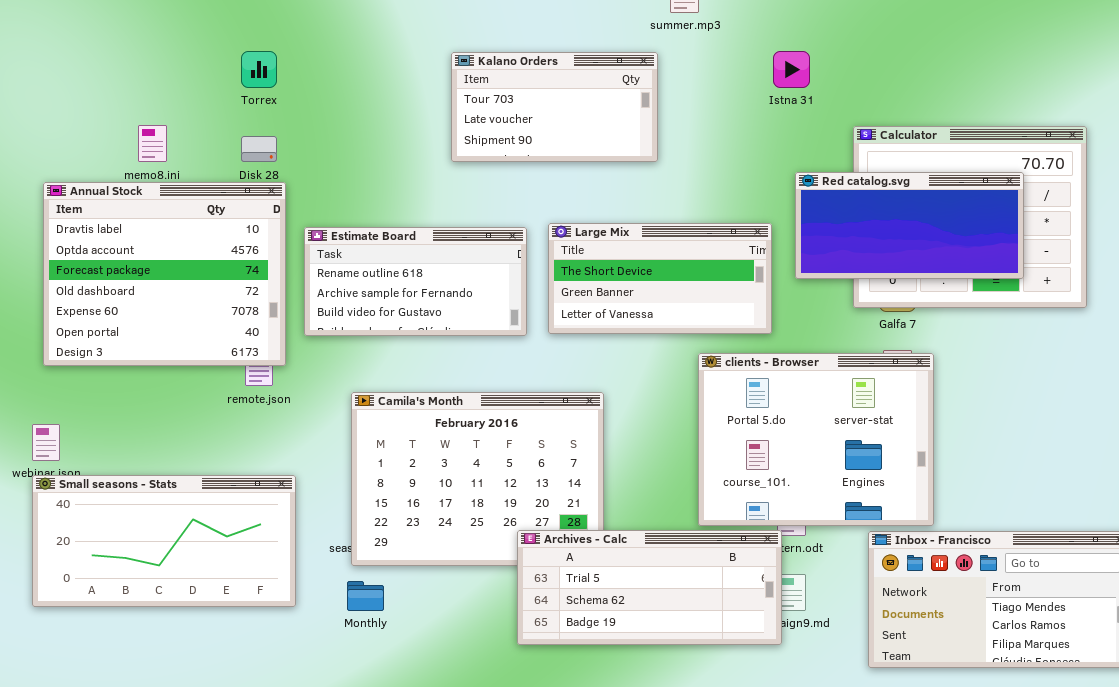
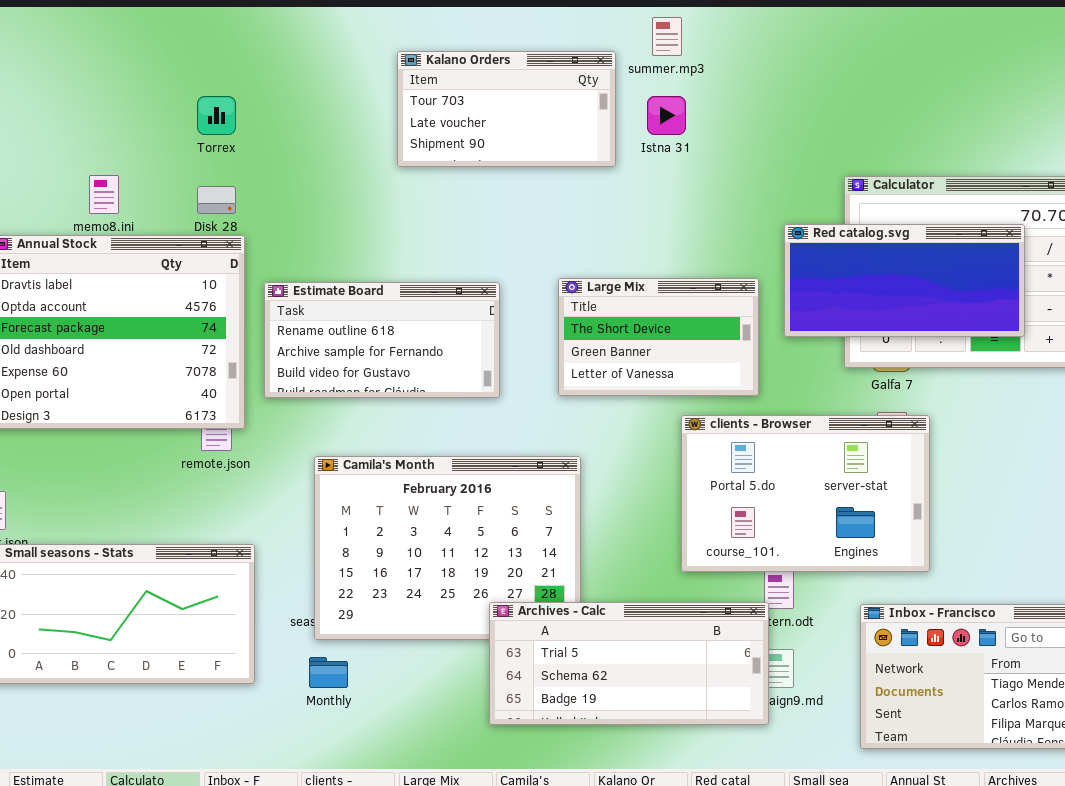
Istna 31: [773,51,810,88] -> [647,96,686,135], moved
Kalano Orders: [451,52,658,162] -> [397,51,616,167], moved
Large Mix: [548,223,772,334] -> [558,278,759,396], resized
clients - Browser: [698,353,934,526] -> [681,415,930,572], resized

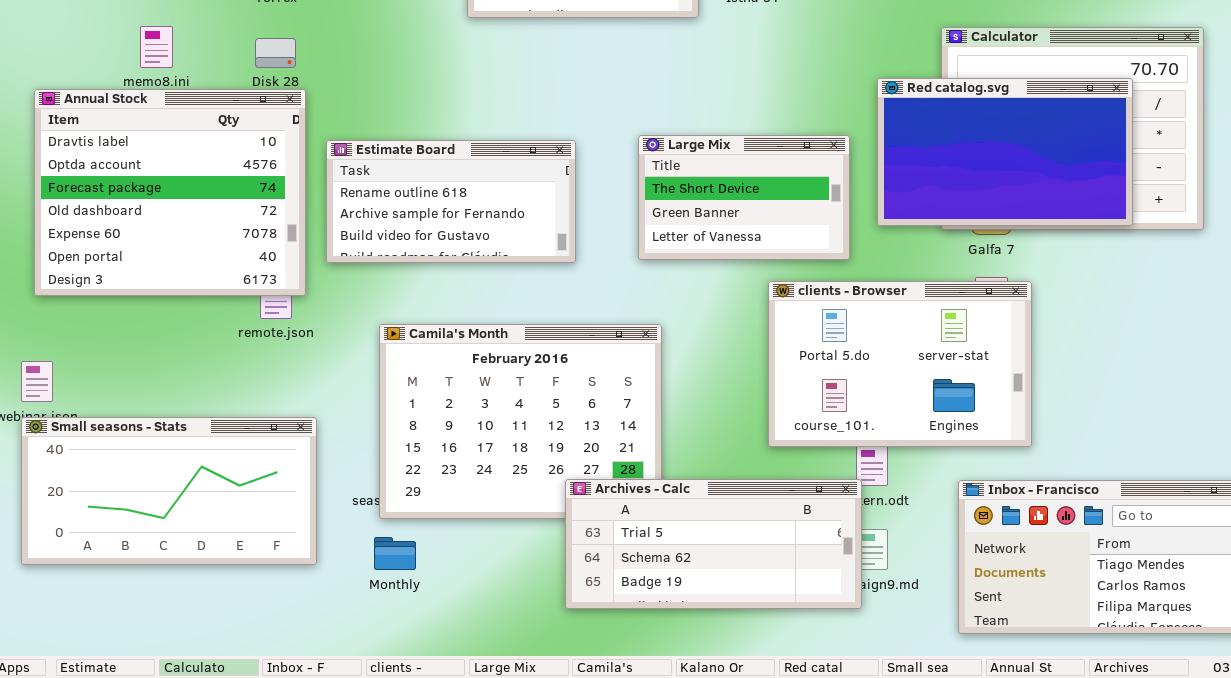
Red catalog.svg: [784,224,1025,337] -> [877,78,1133,226], resized

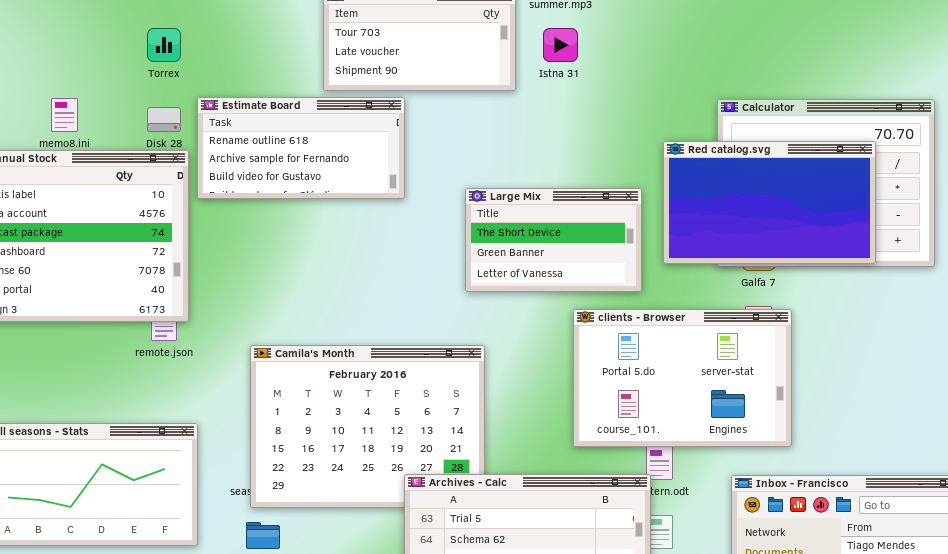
Estimate Board: [326,140,576,263] -> [197,97,405,199], moved

